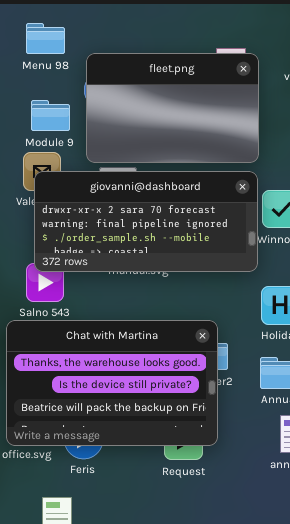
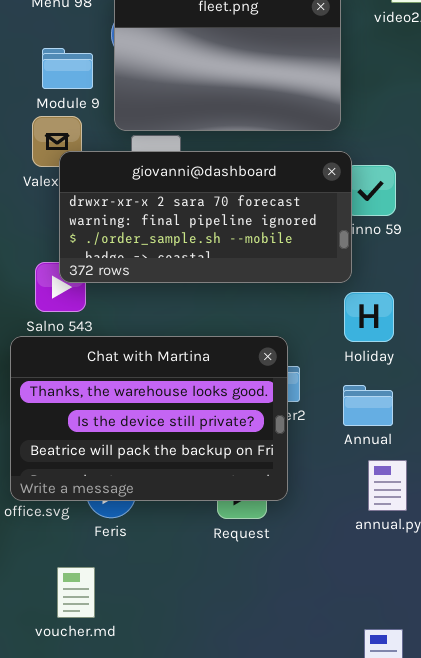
giovanni@dashboard: [34,171,258,272] -> [59,151,352,283], moved

